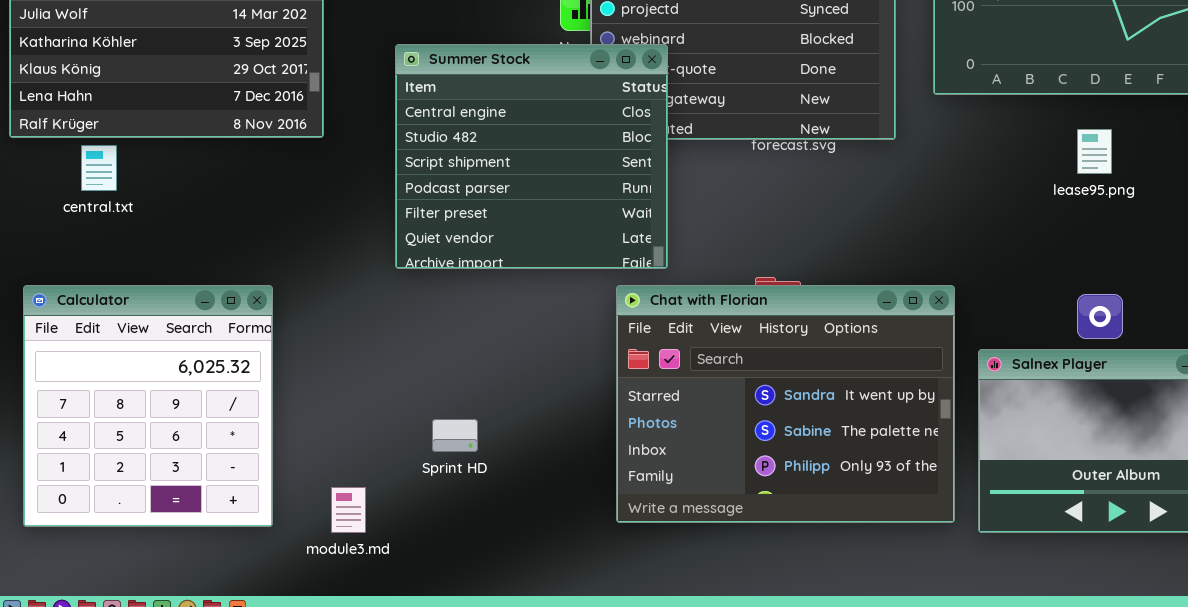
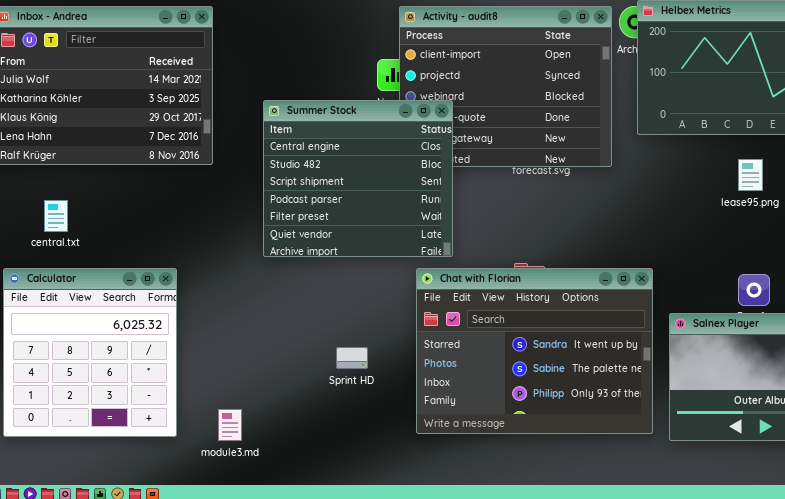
central.txt: [81,145,117,191] -> [44,200,68,232], moved
Sprint HD: [432,419,478,452] -> [336,347,368,369], moved

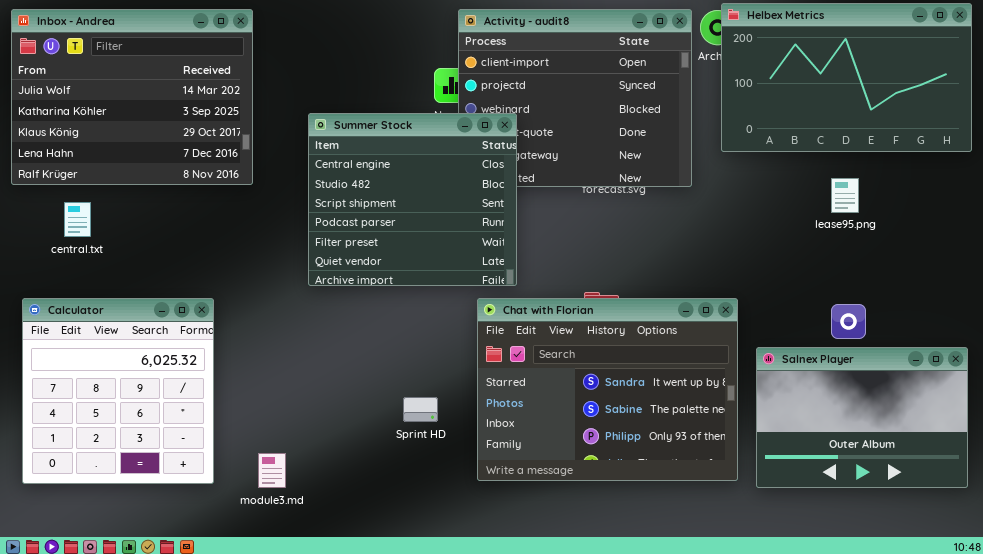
central.txt: [44,200,68,232] -> [64,202,91,237], moved
Sprint HD: [336,347,368,369] -> [403,397,438,422], moved

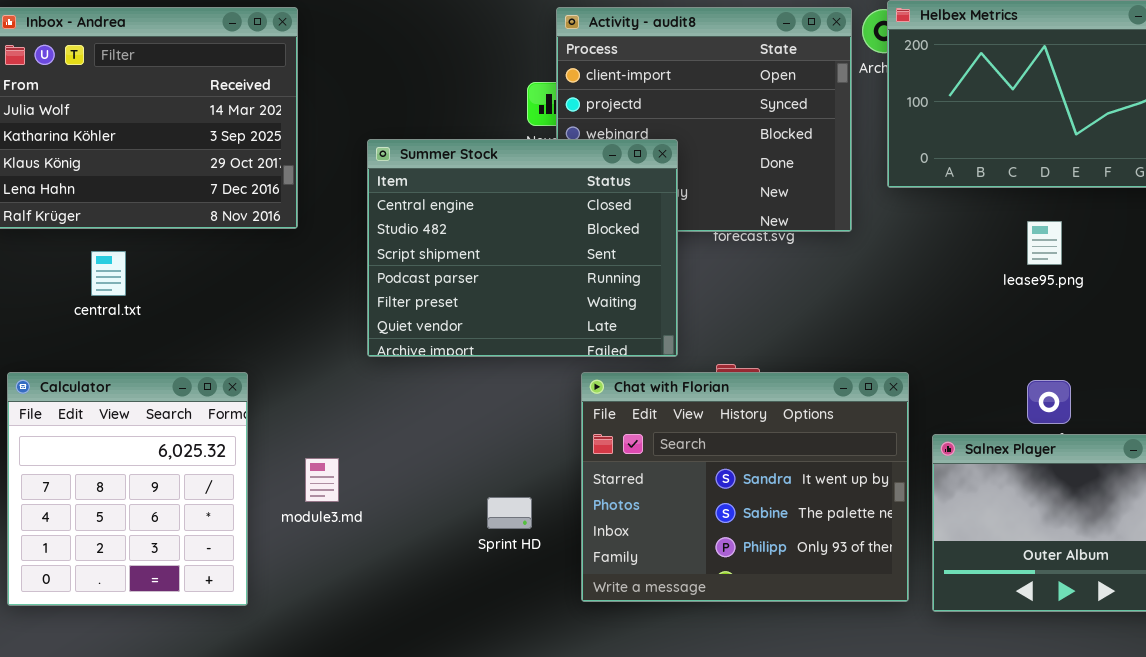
Summer Stock: [308,113,517,286] -> [367,139,678,357], resized
central.txt: [64,202,91,237] -> [91,251,126,296], moved
module3.md: [258,453,286,488] -> [305,458,339,502], moved

